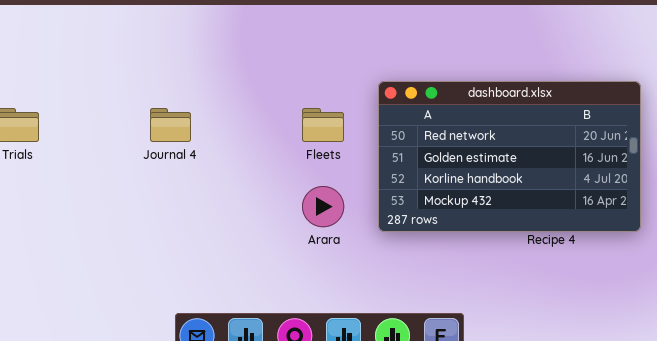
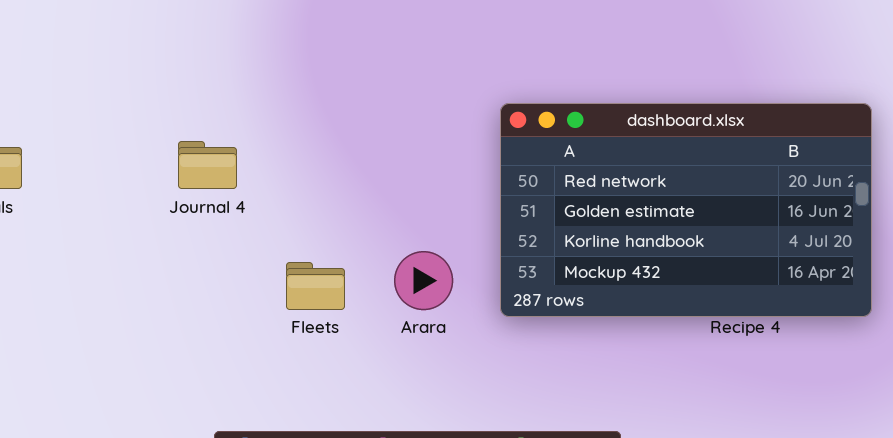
Fleets: [302,108,344,142] -> [286,262,345,310], moved

